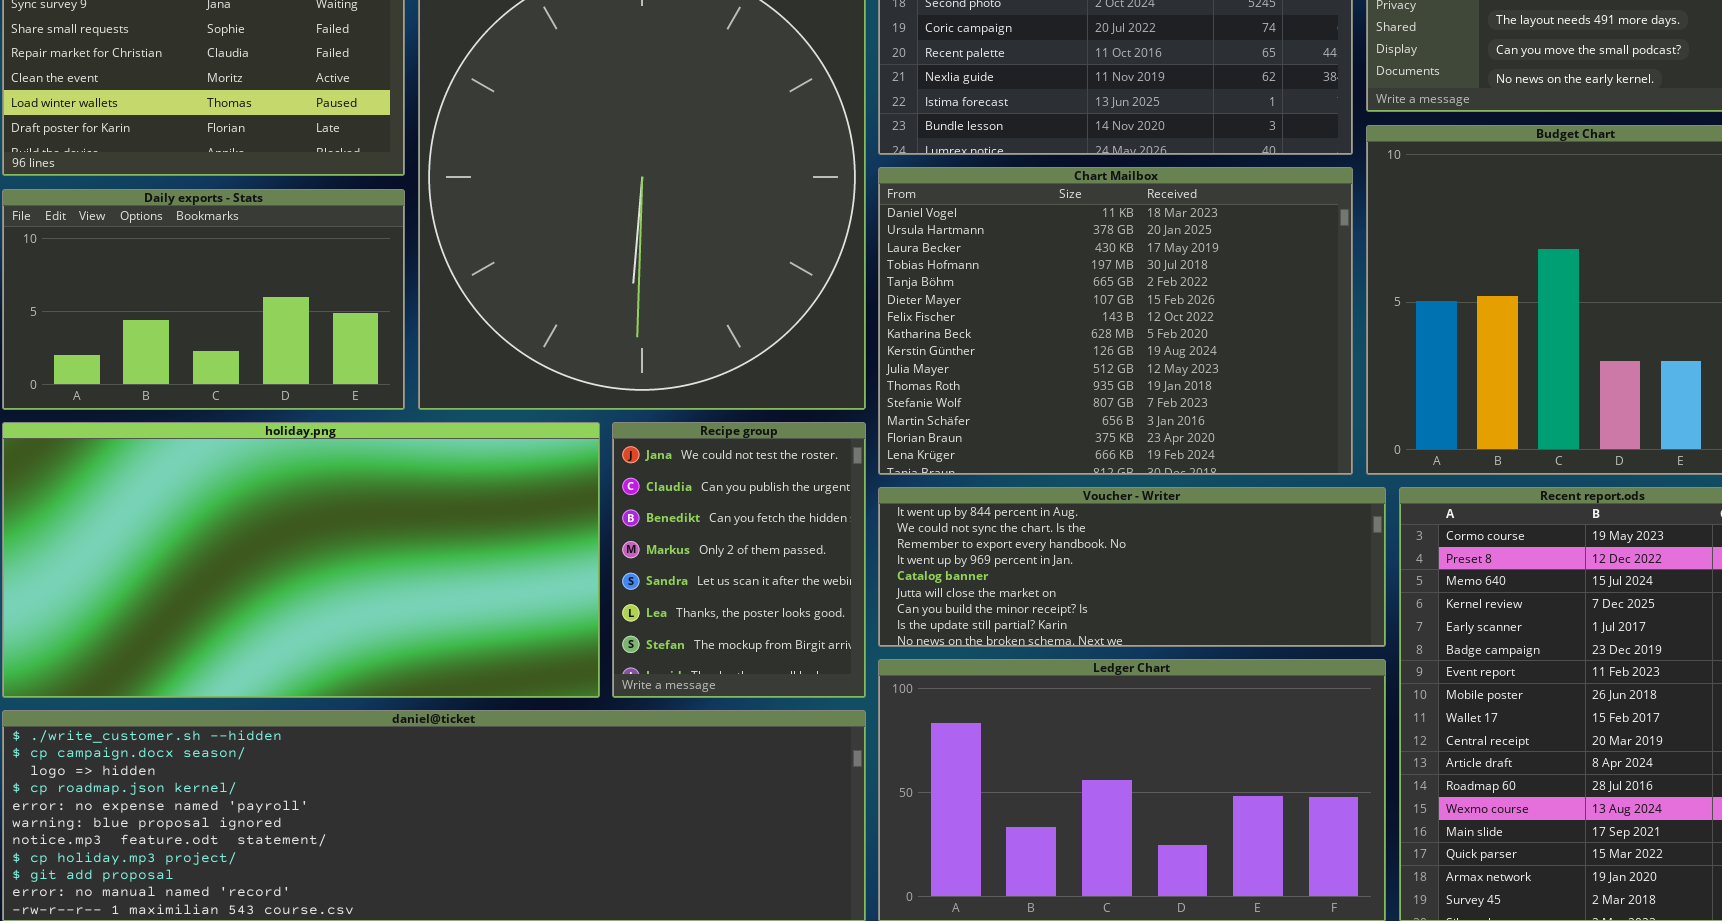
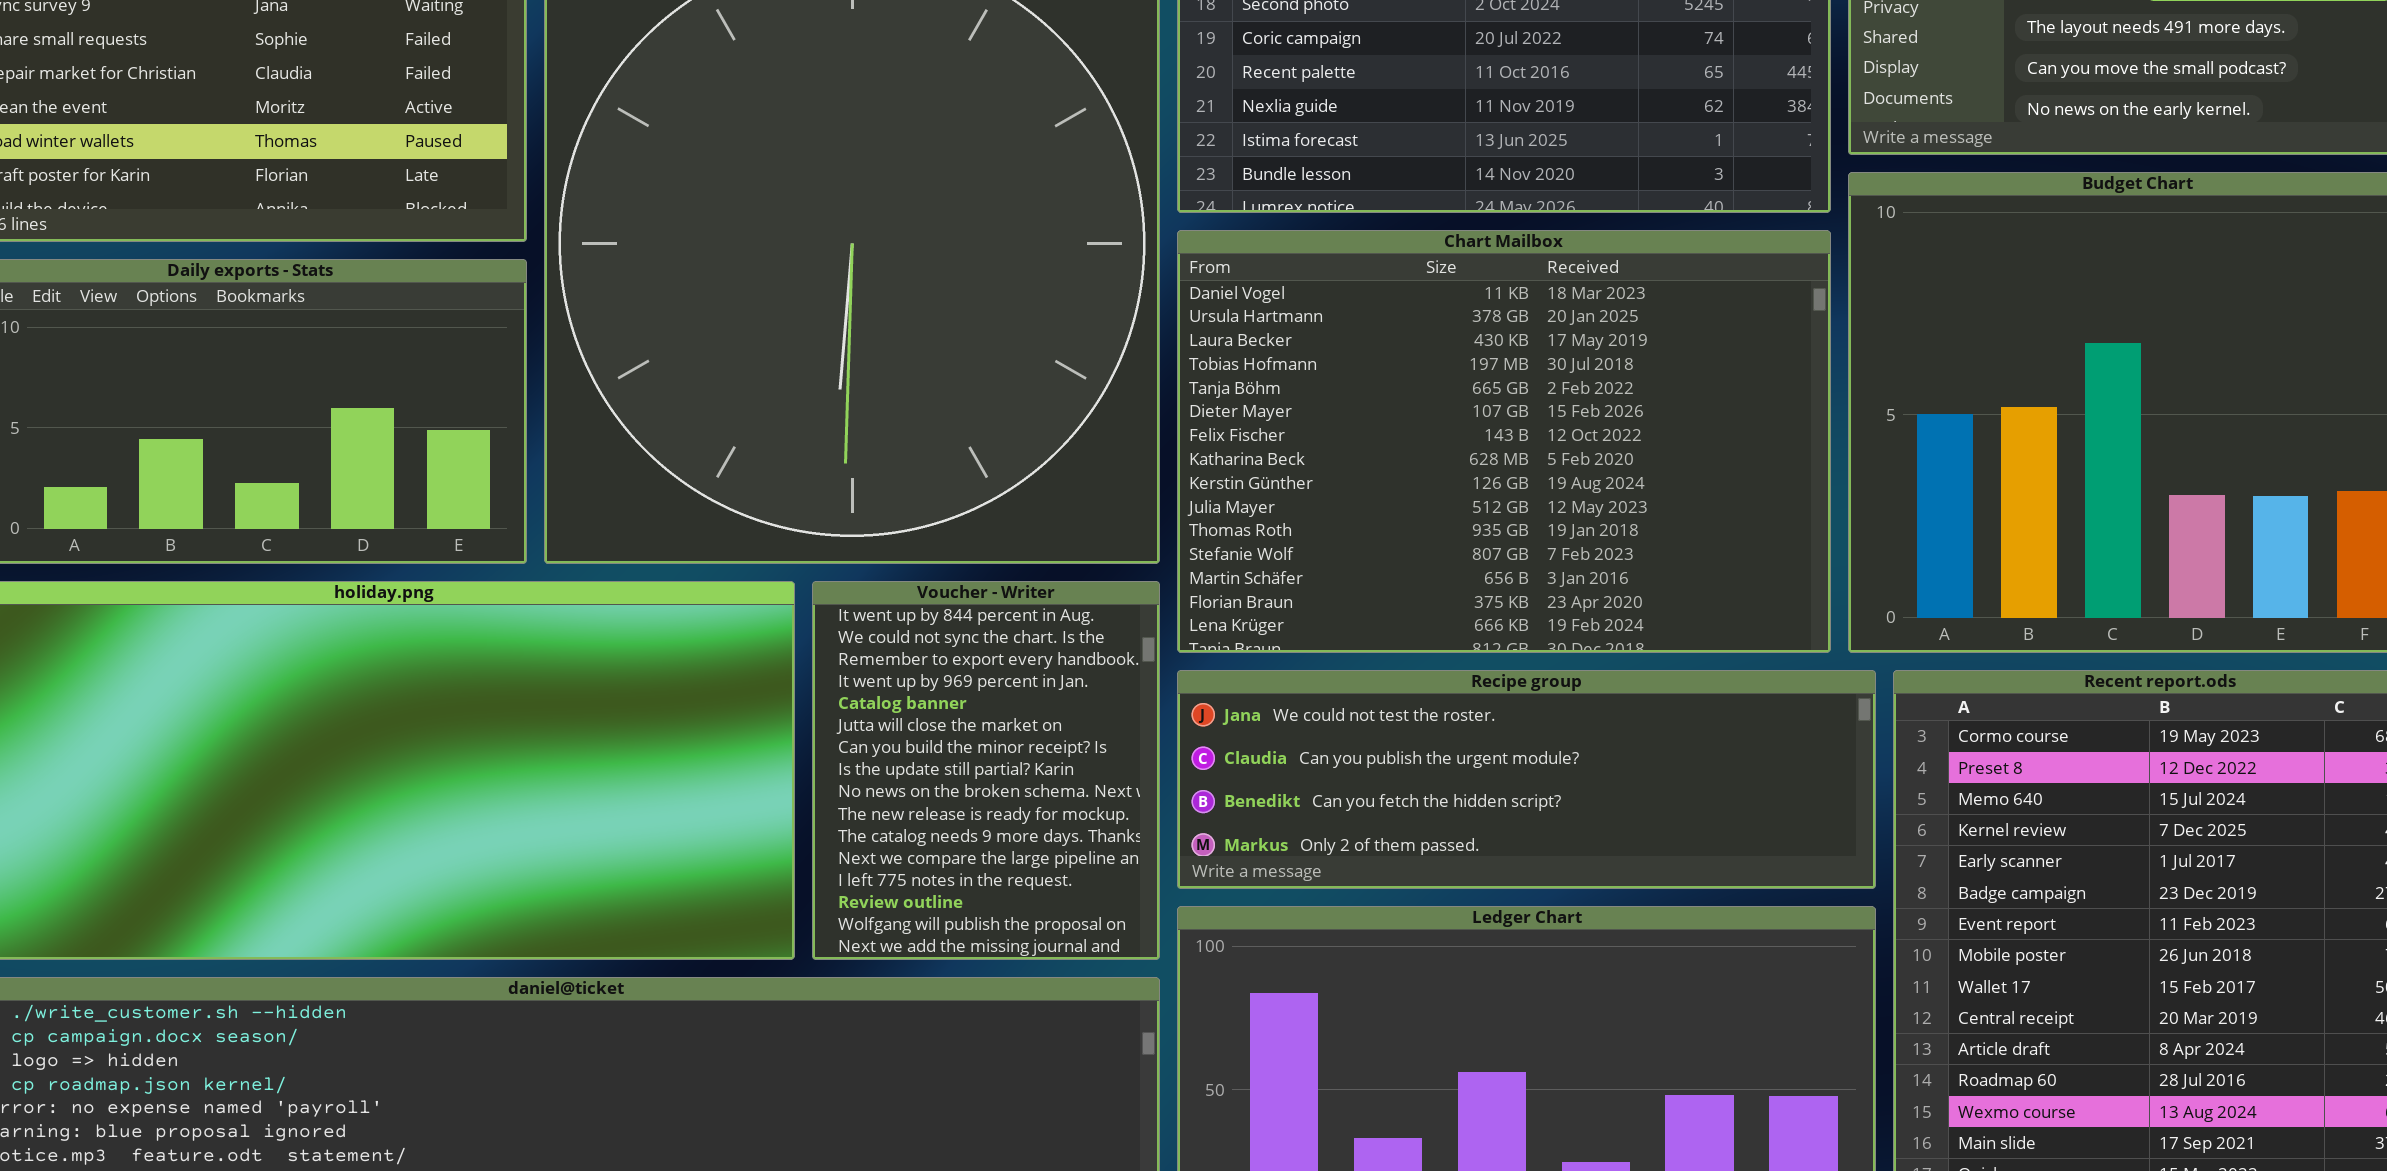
Recipe group: [612,422,866,698] -> [1177,670,1876,889], moved, resized
Voucher - Writer: [878,487,1386,647] -> [812,581,1160,960], moved, resized

